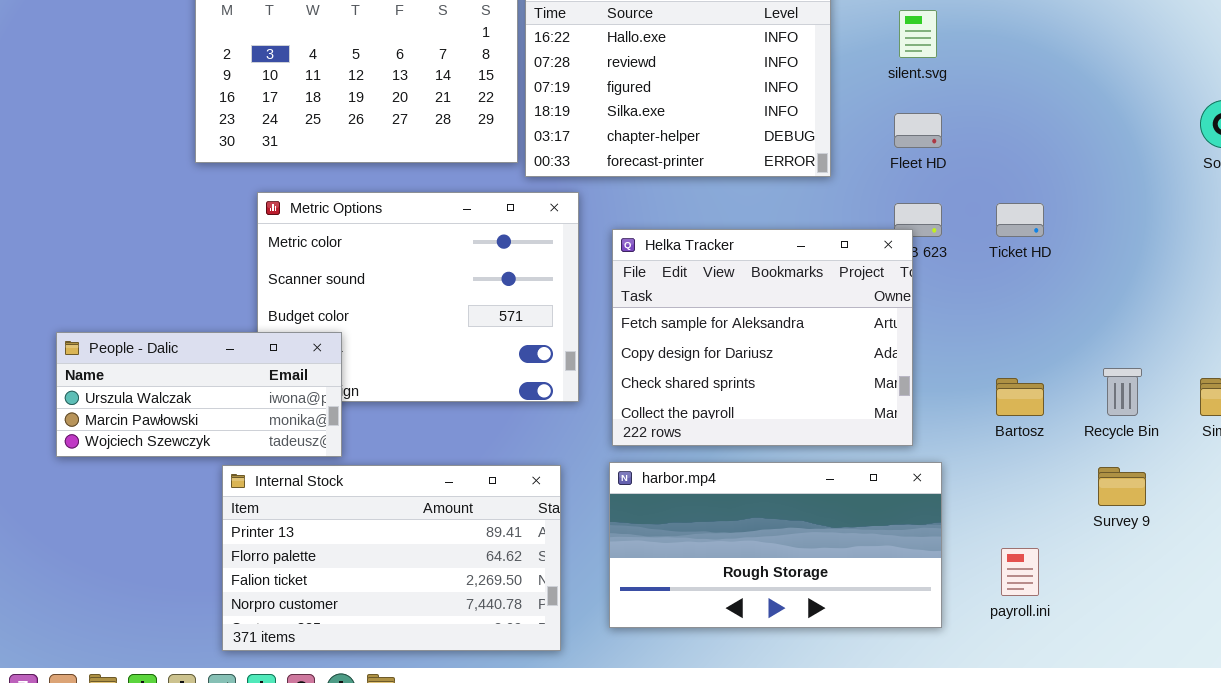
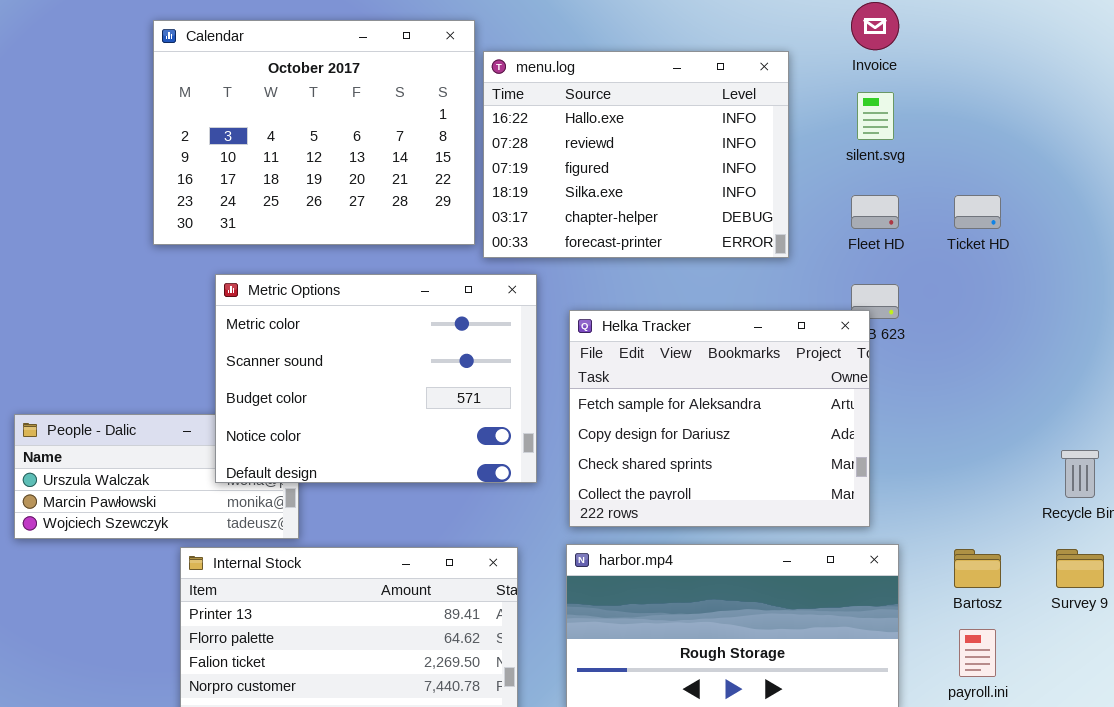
Metric Options: [257,192,579,402] -> [215,274,537,483], raised
Ticket HD: [996,203,1044,237] -> [954,195,1001,229], moved
Bartosz: [996,378,1044,416] -> [954,549,1001,588], moved

